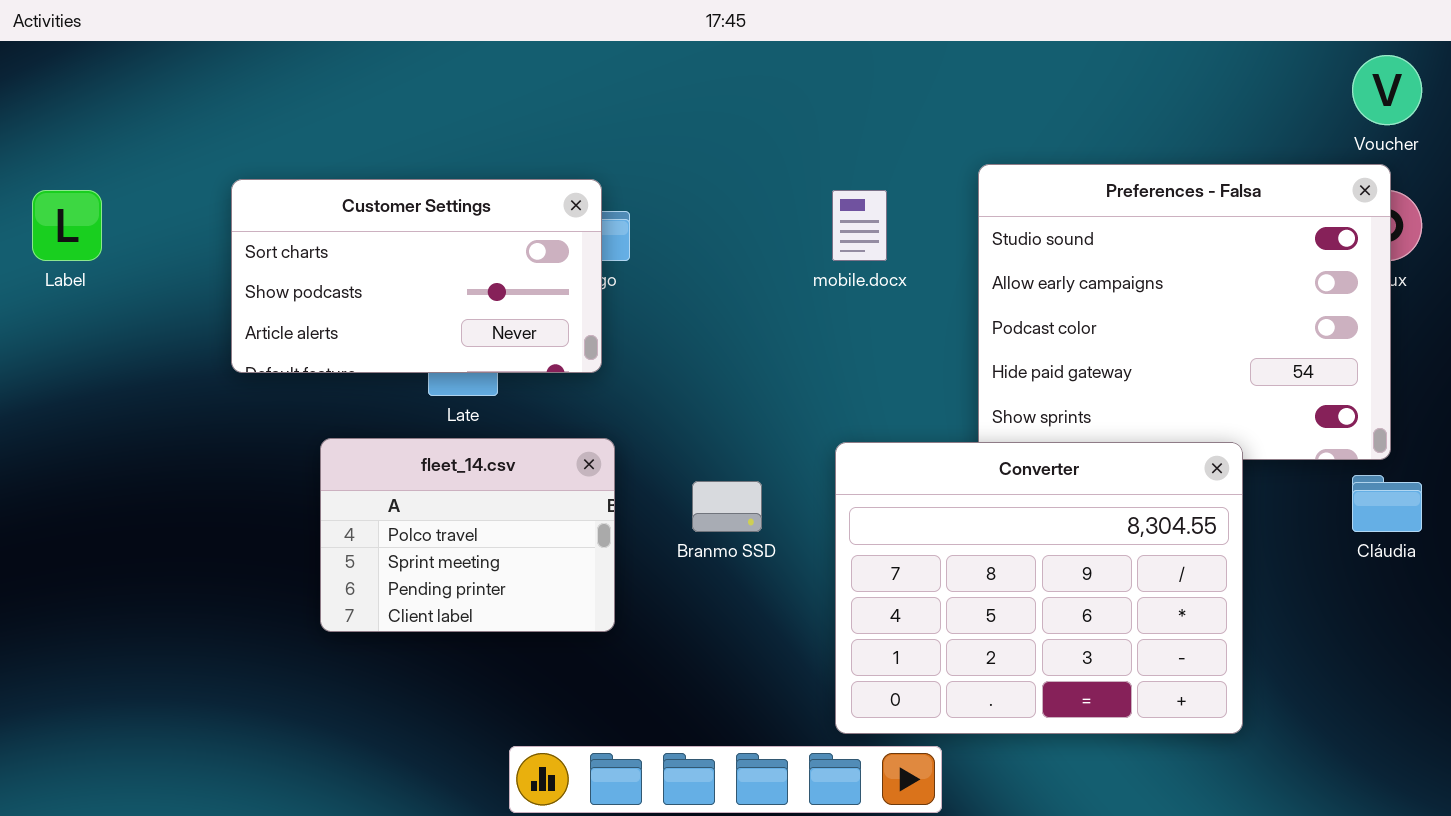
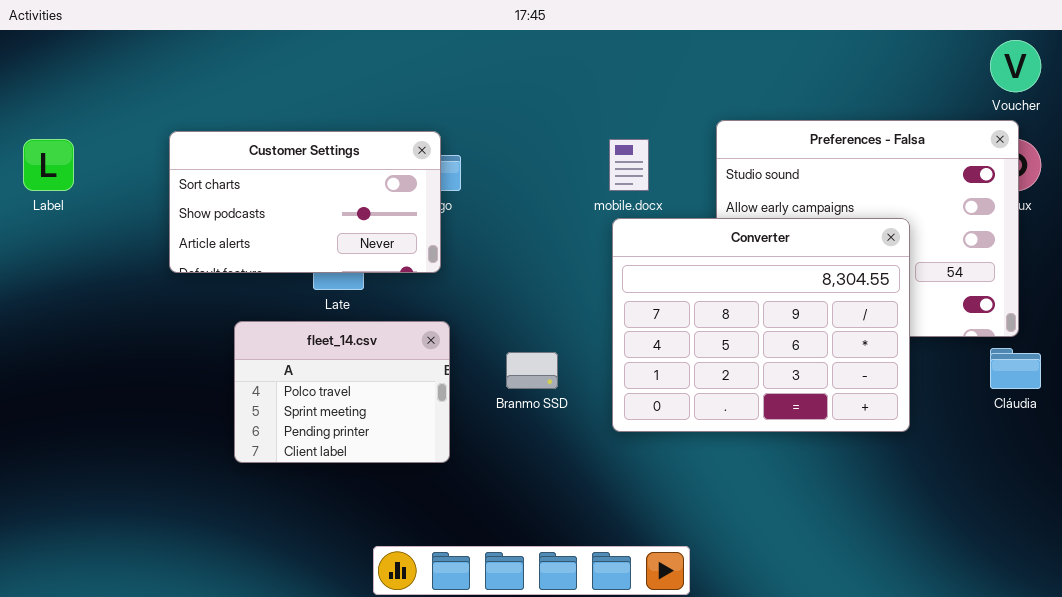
Converter: [835,442,1243,734] -> [612,218,910,432], moved

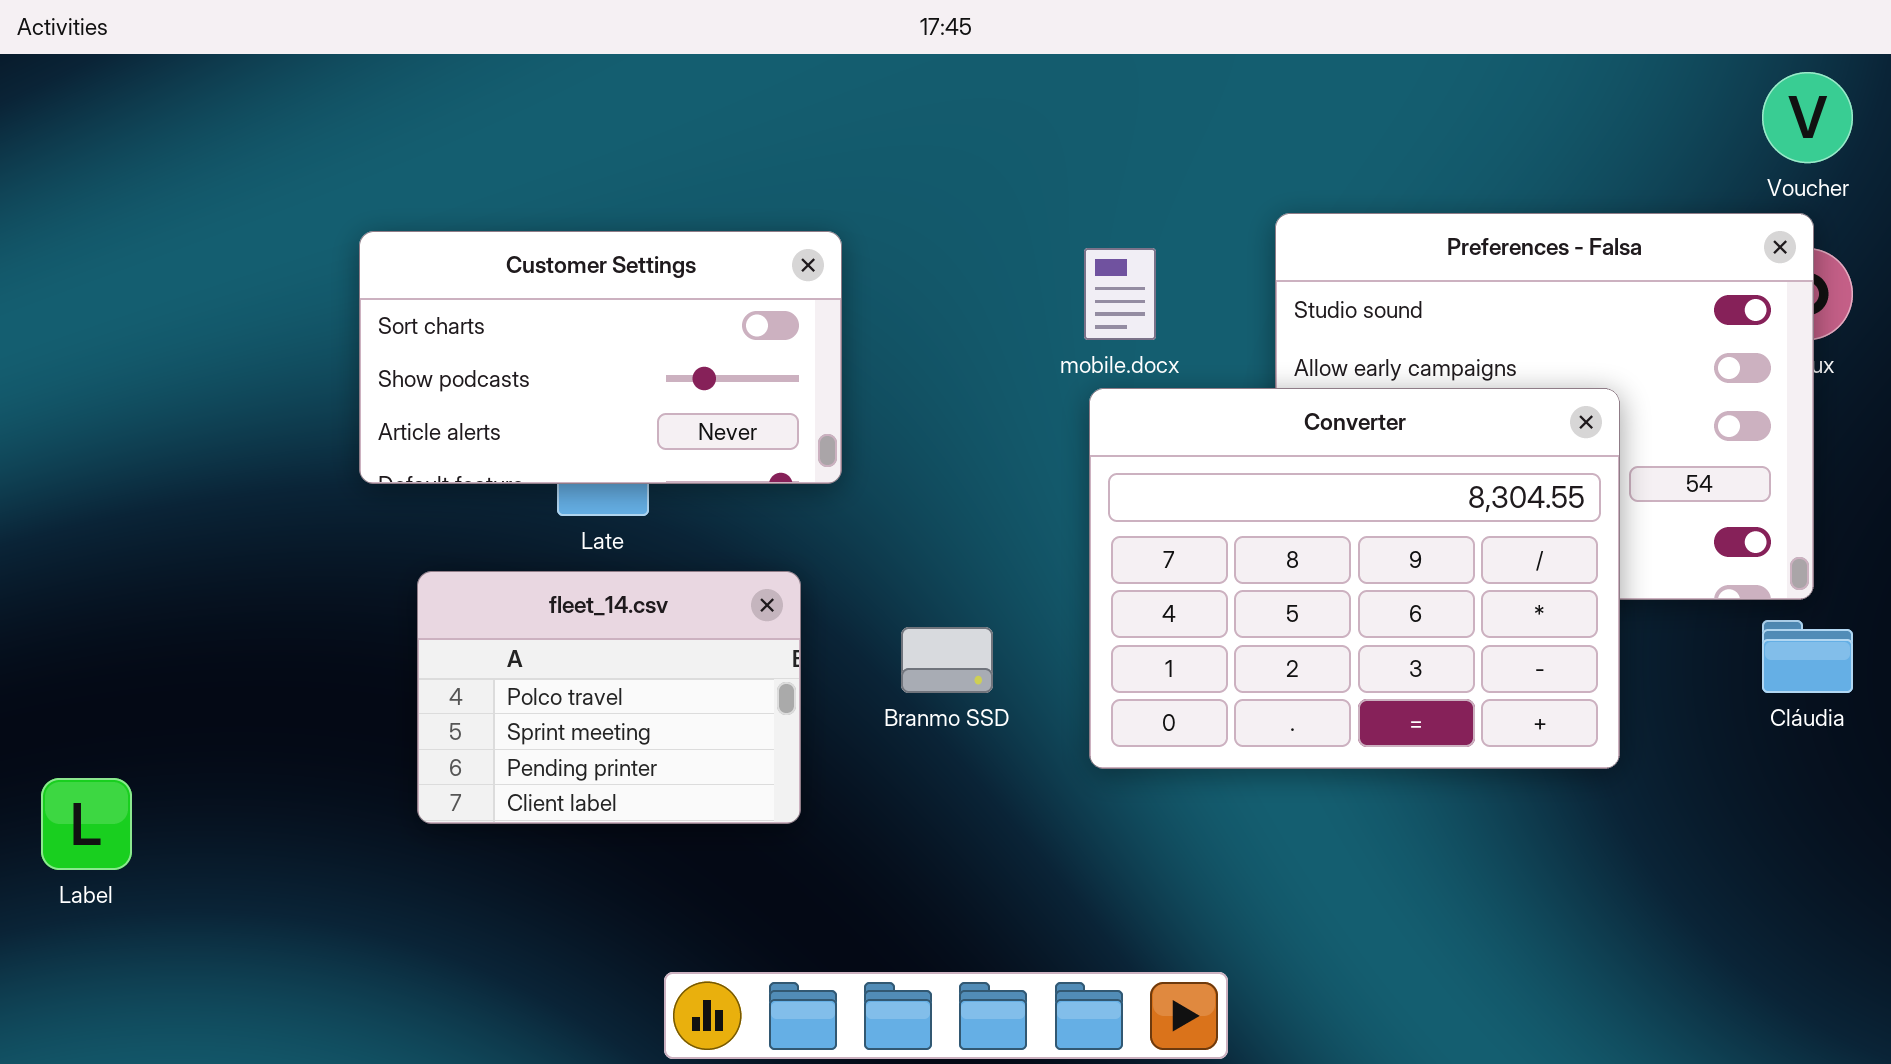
Customer Settings: [169,131,441,273] -> [359,231,842,484], moved
Label: [23,139,74,191] -> [41,778,132,870], moved

